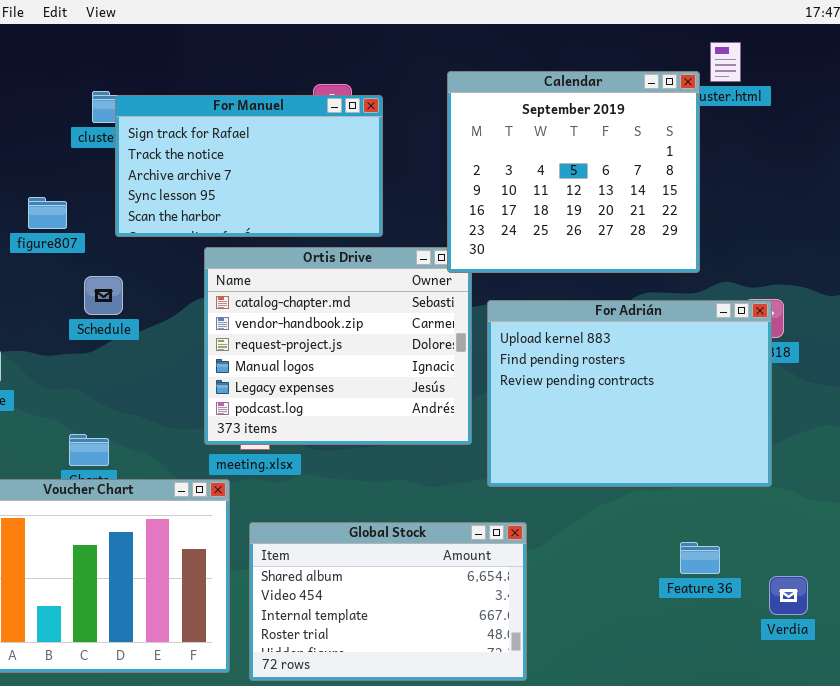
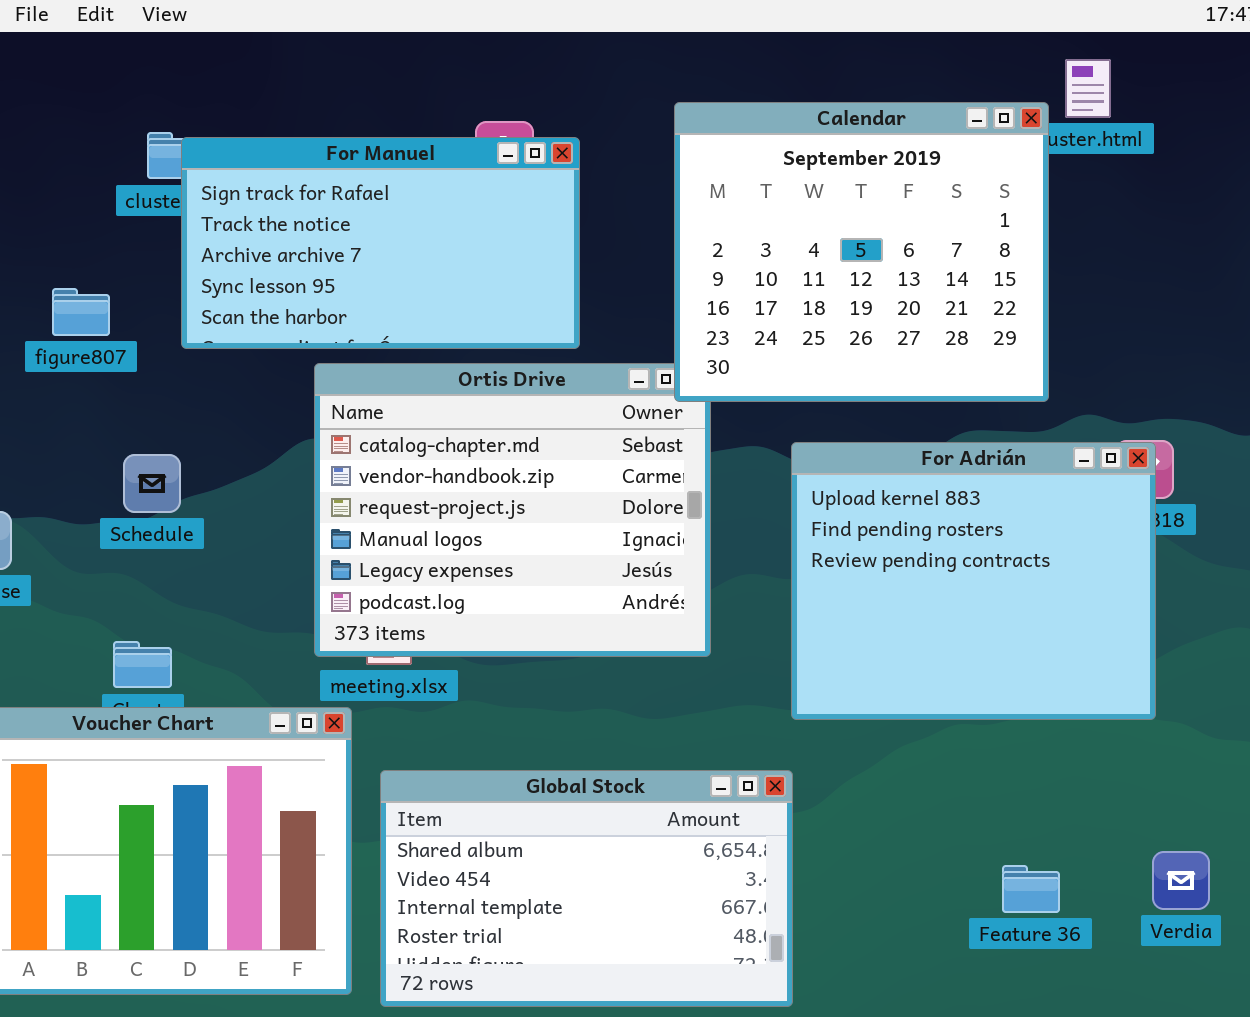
Schedule: [84,276,123,315] -> [123,454,181,513], moved
For Adrián: [487,300,772,487] -> [791,442,1156,720], resized
Feature 36: [680,542,720,574] -> [1002,865,1060,913], moved

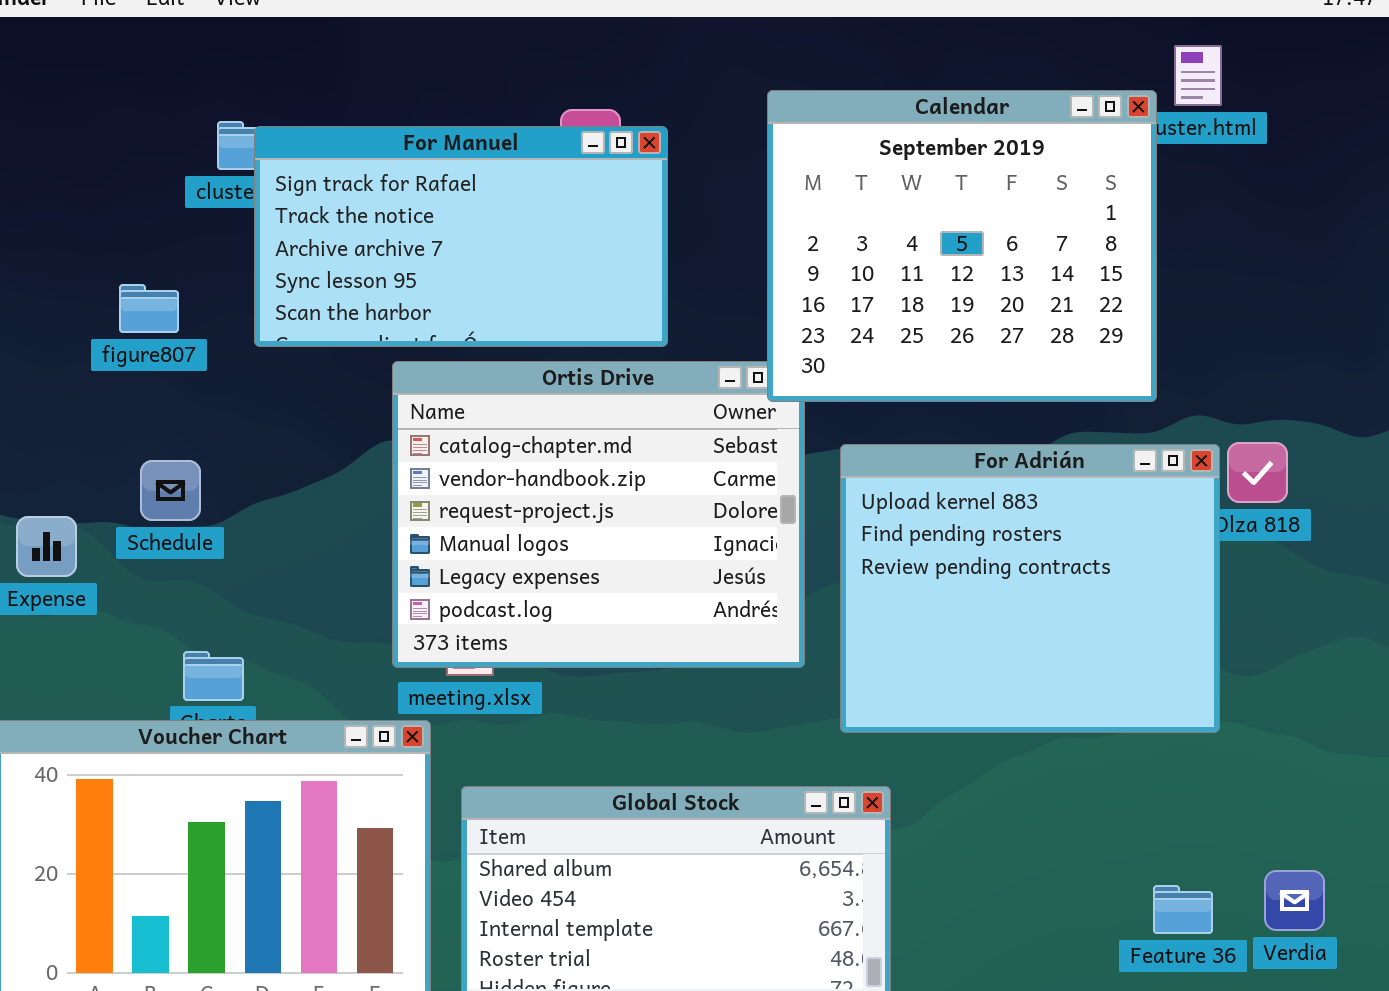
For Adrián: [791,442,1156,720] -> [840,444,1220,733], moved
Schedule: [123,454,181,513] -> [140,460,201,521], moved
Feature 36: [1002,865,1060,913] -> [1153,885,1213,934], moved

